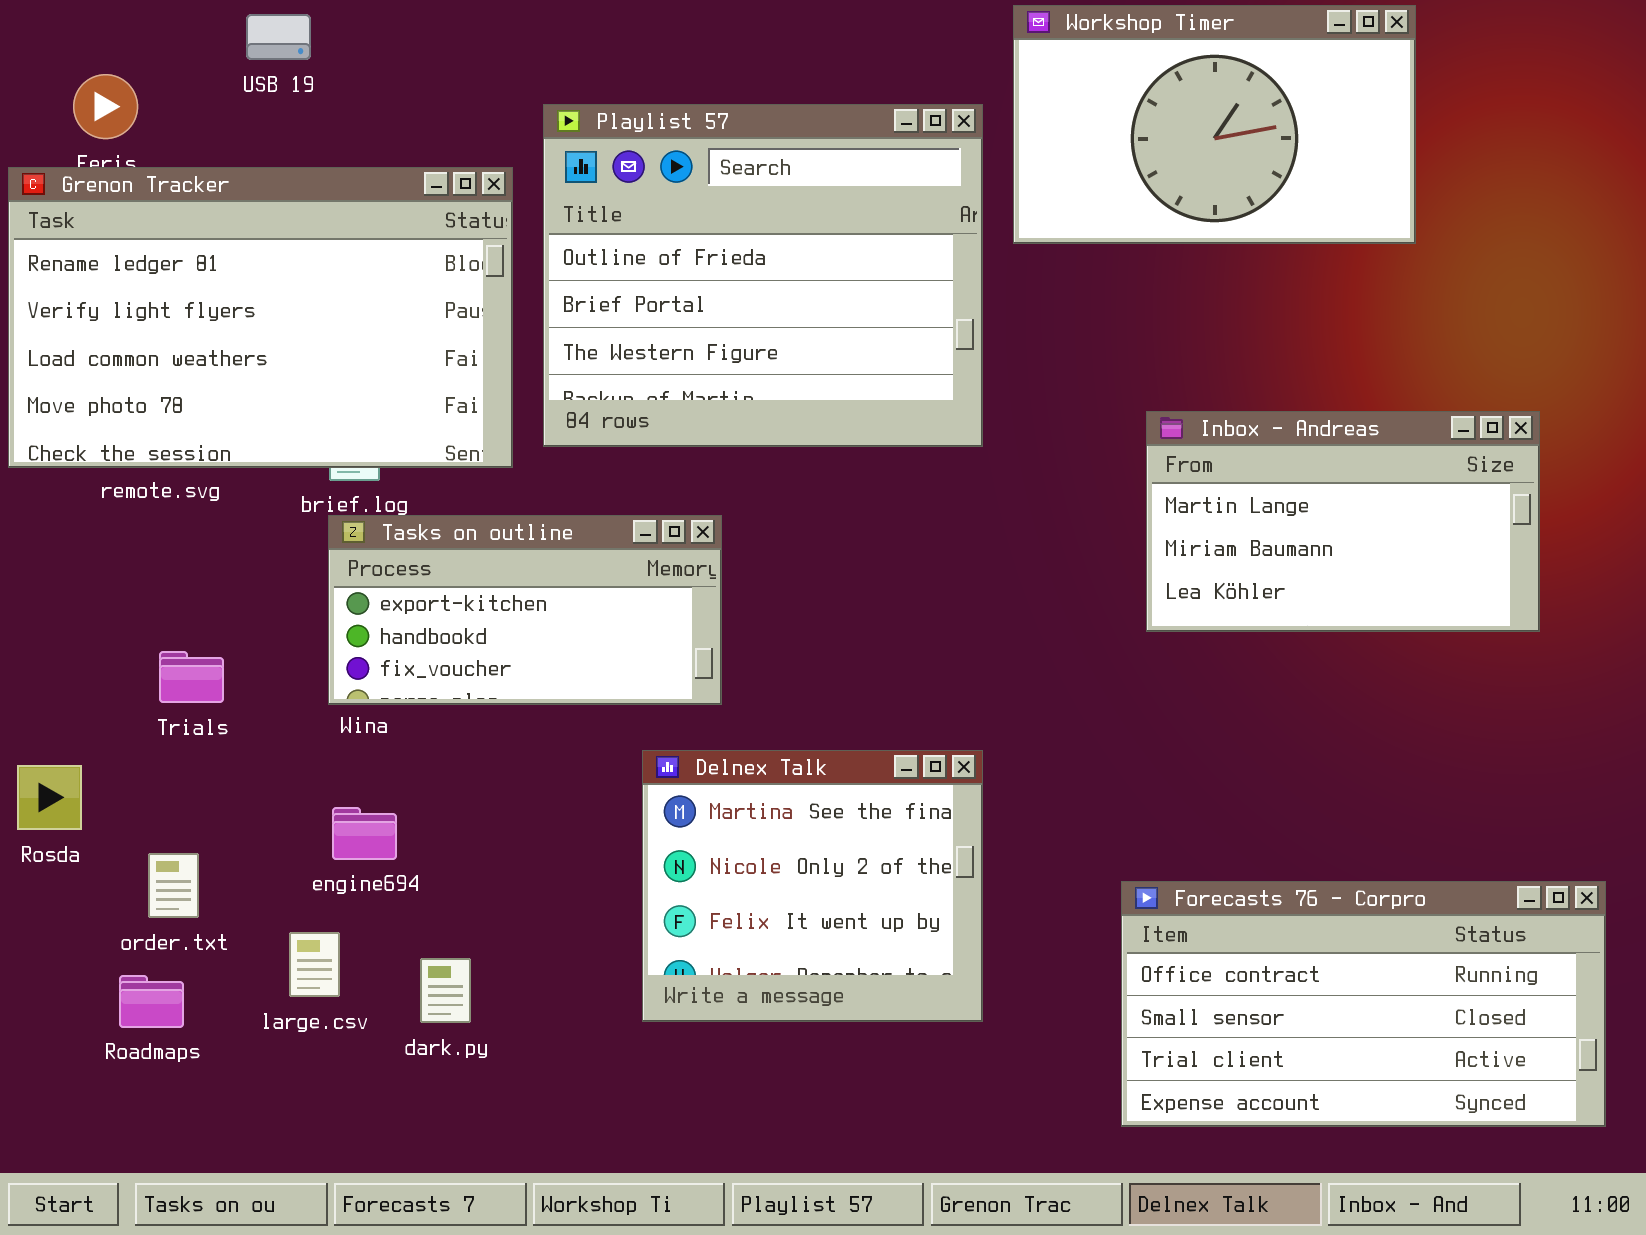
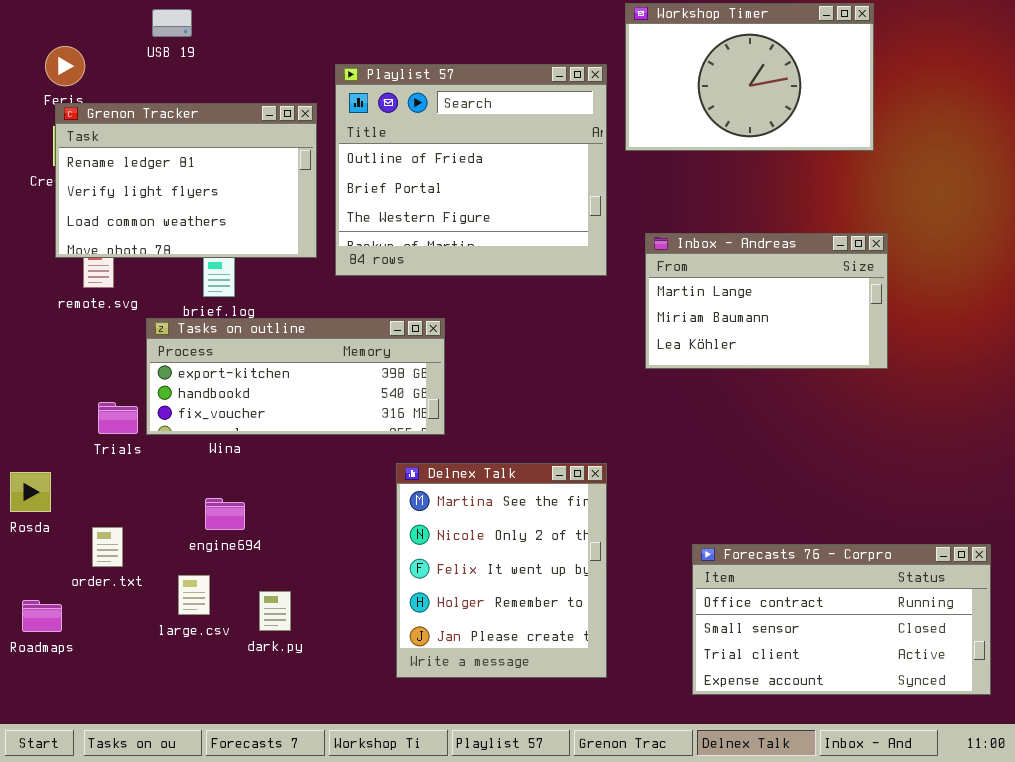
Grenon Tracker: [8,167,513,468] -> [55,103,317,258], resized
Inbox - Andreas: [1146,411,1540,632] -> [645,233,888,369], moved
Tasks on outline: [328,515,722,705] -> [146,318,445,435], resized
Delnex Talk: [642,750,983,1022] -> [396,463,607,678], resized
Roadmaps: [119,975,184,1028] -> [22,600,62,632], moved

